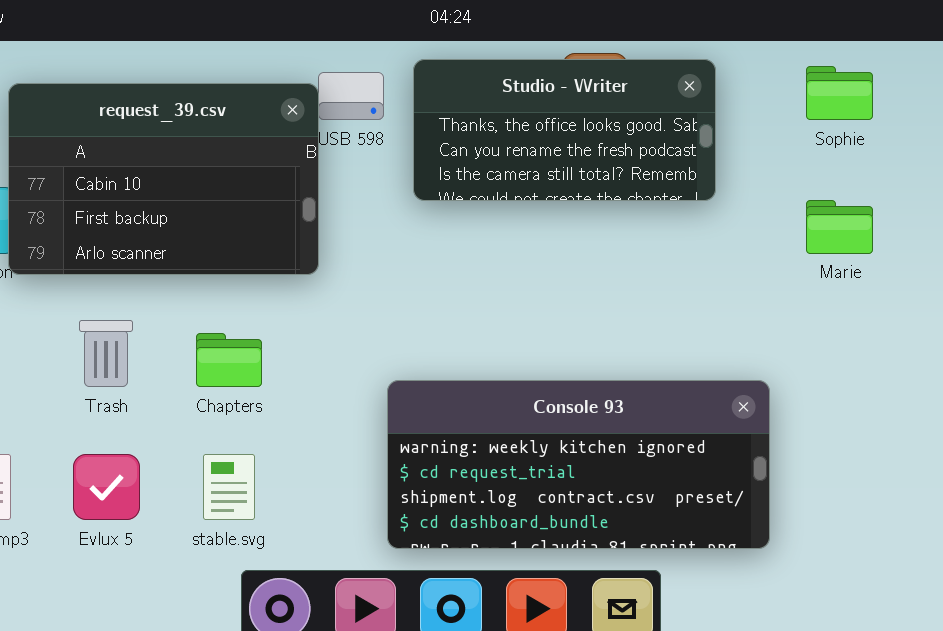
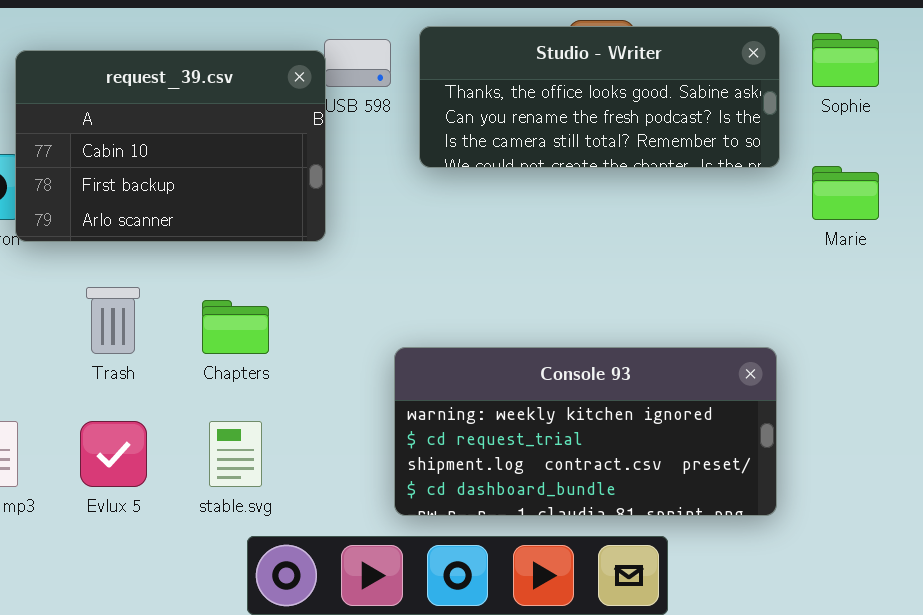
Studio - Writer: [413,59,716,201] -> [419,26,780,168], resized

